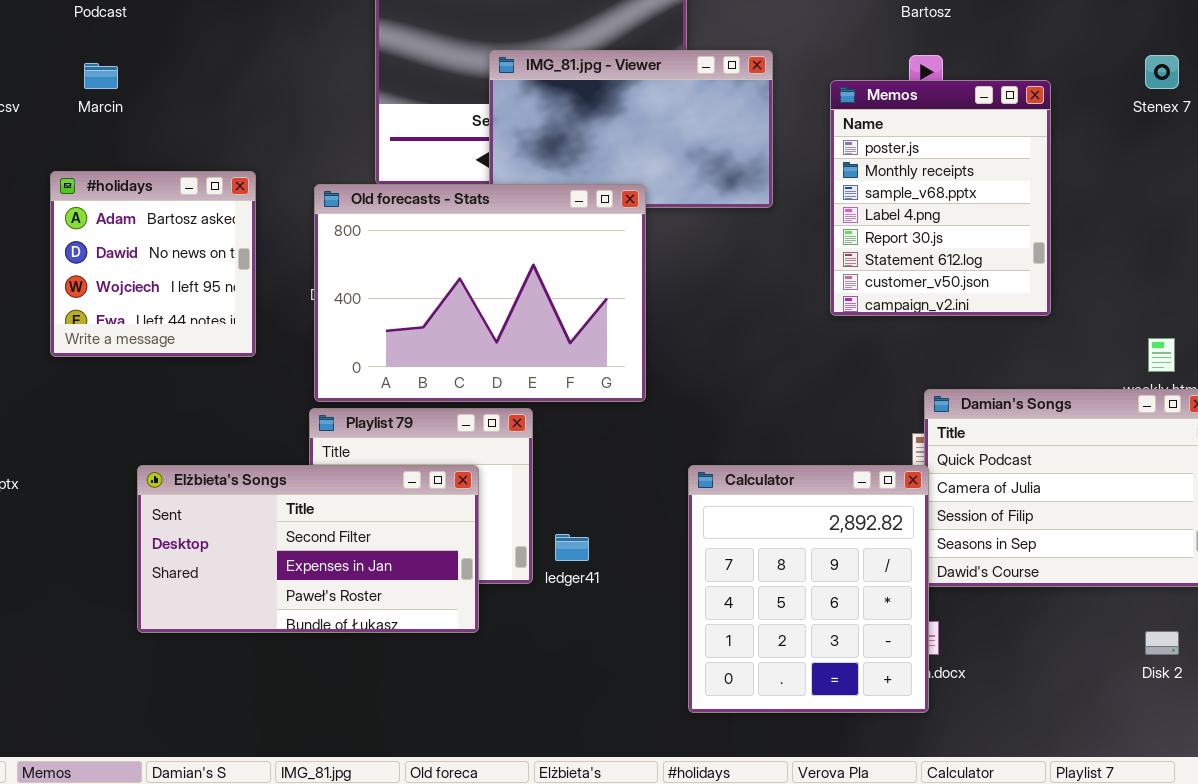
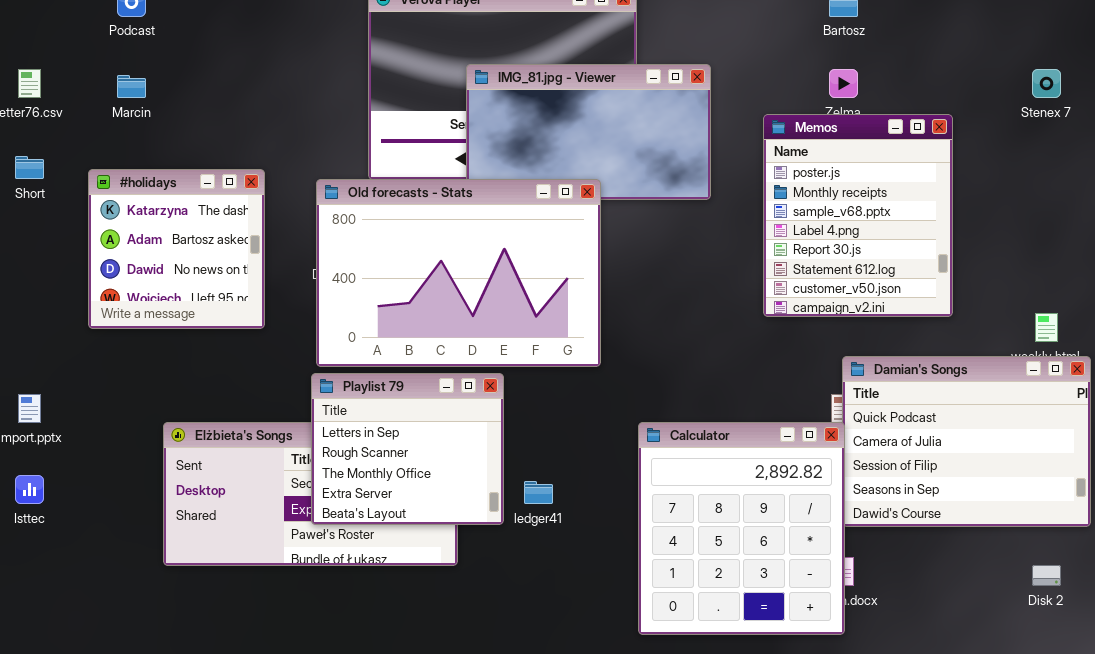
Memos: [830,80,1051,316] -> [763,114,953,317], moved
#holidays: [50,171,256,357] -> [88,169,265,329], scrolled up 1 row
Playlist 79: [309,408,533,584] -> [311,373,504,525], raised

